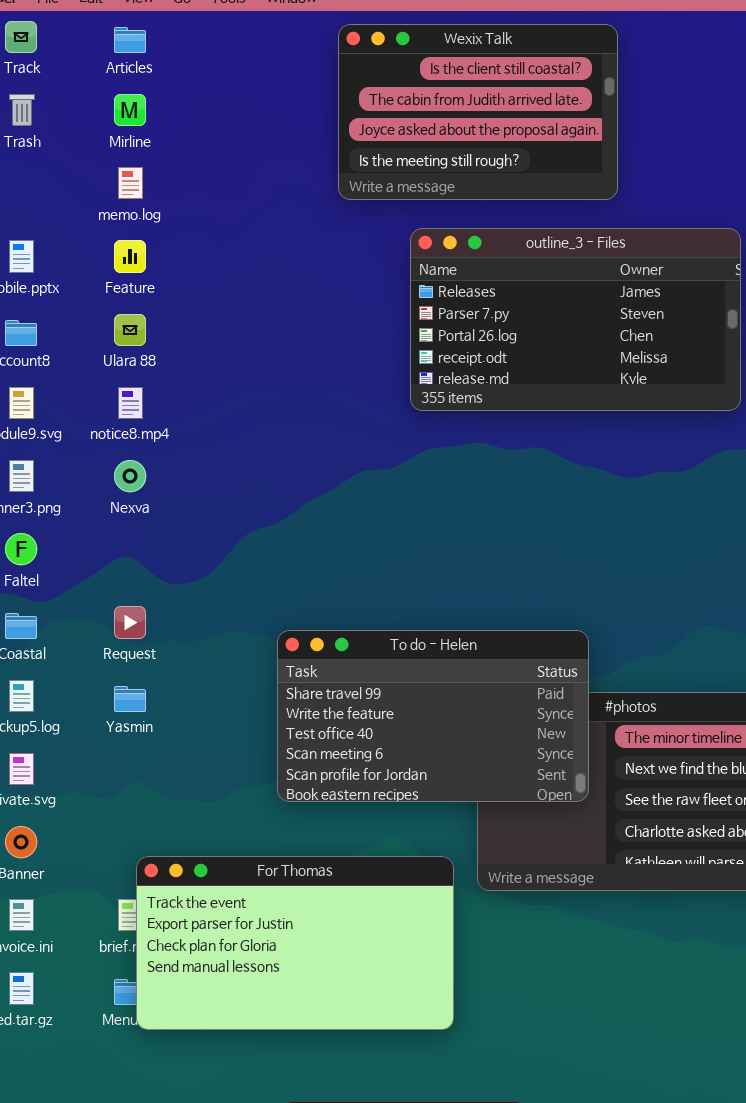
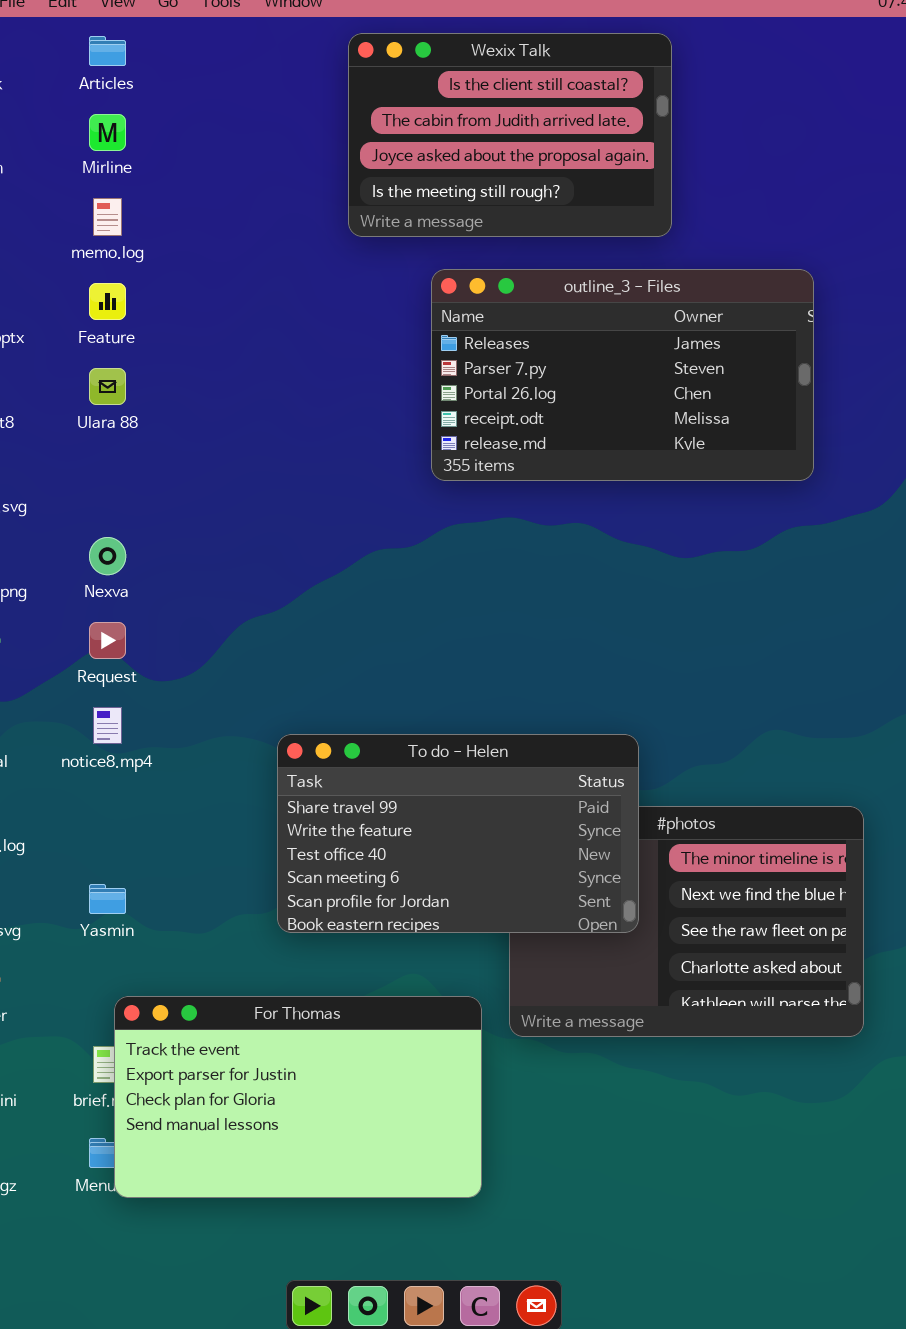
notice8.mp4: [118,387,143,419] -> [93,707,122,744], moved
Request: [114,606,146,639] -> [89,622,126,659], moved
Yasmin: [114,686,146,712] -> [89,884,126,914], moved

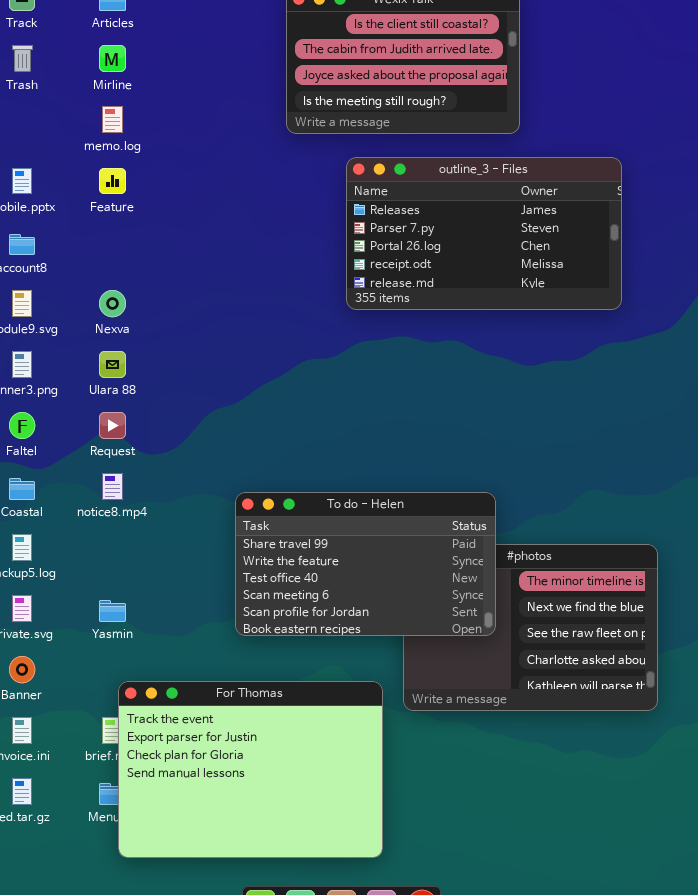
Ulara 88: [89,368,126,405] -> [99,351,126,378], moved
Nexva: [89,537,126,575] -> [99,290,126,317], moved
For Thomas: [114,996,482,1198] -> [118,681,383,858], resized

